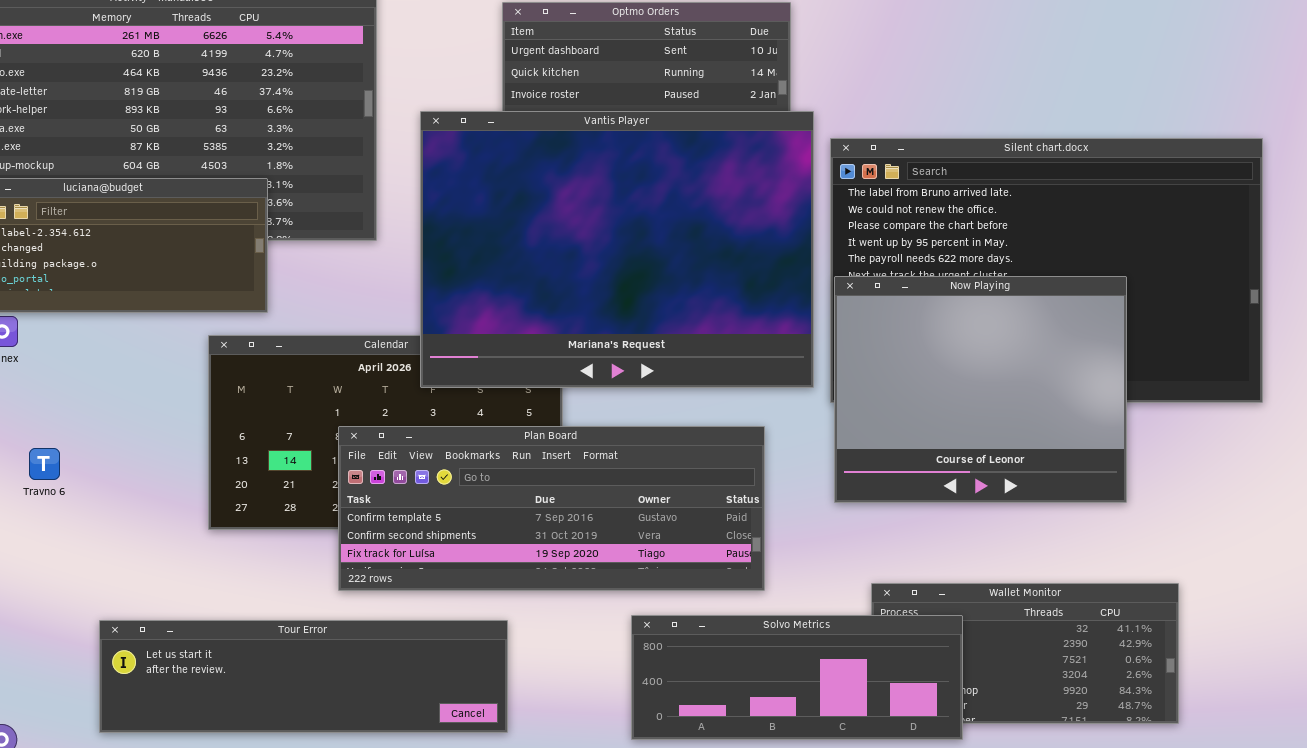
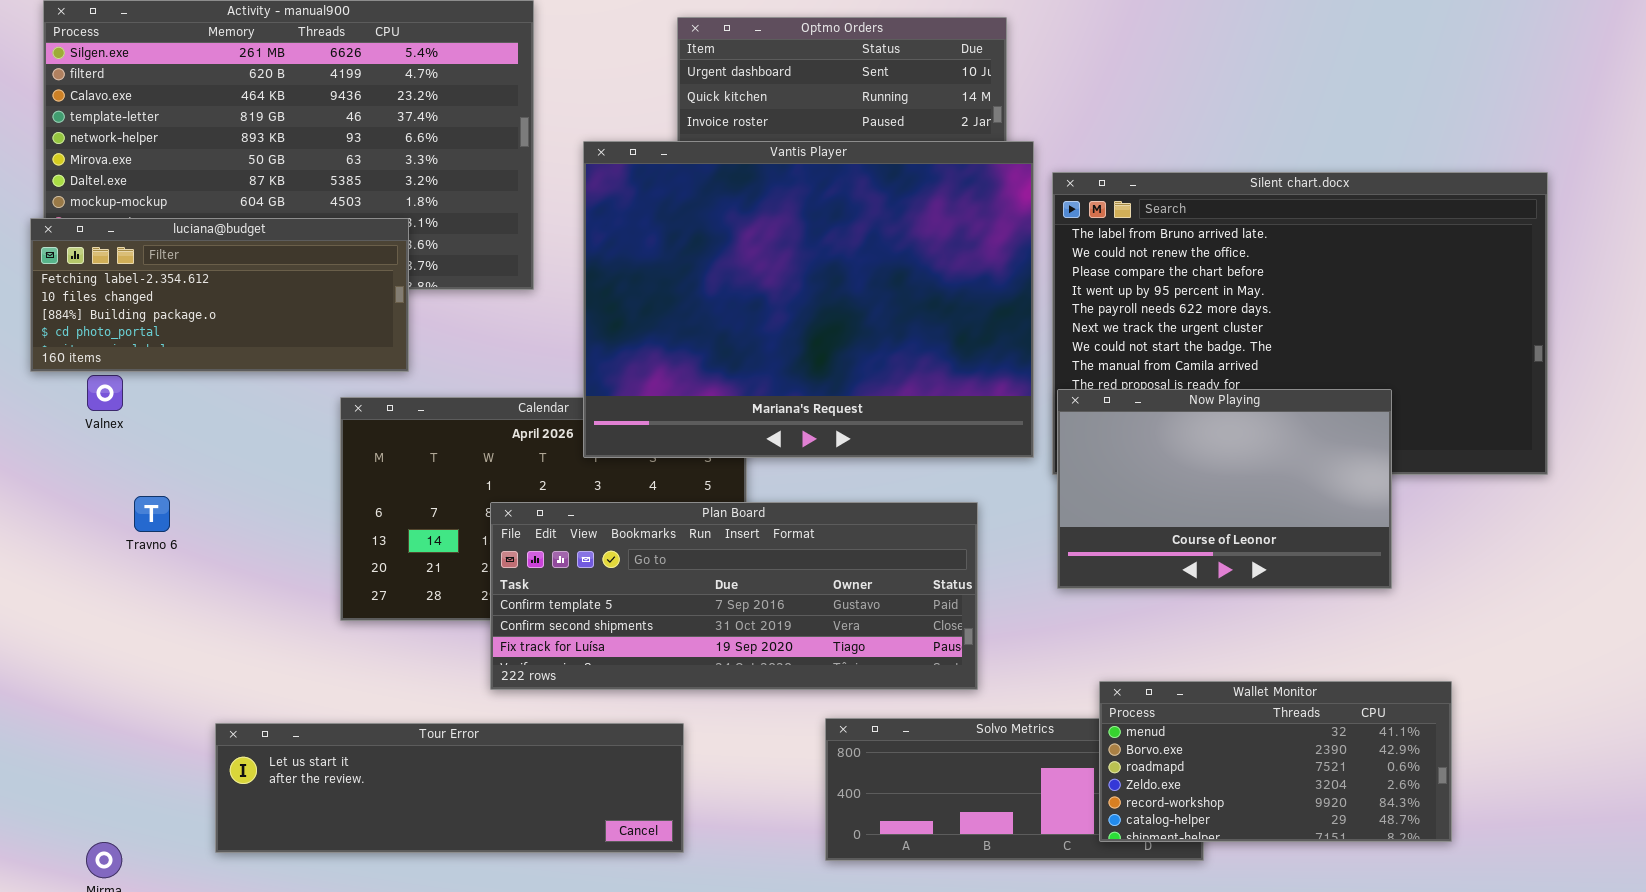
Now Playing: [834,276,1127,503] -> [1057,389,1392,589], resized
Travno 6: [29,448,60,480] -> [134,496,170,532], moved
Wallet Monitor: [871,583,1179,724] -> [1099,681,1452,842], raised

